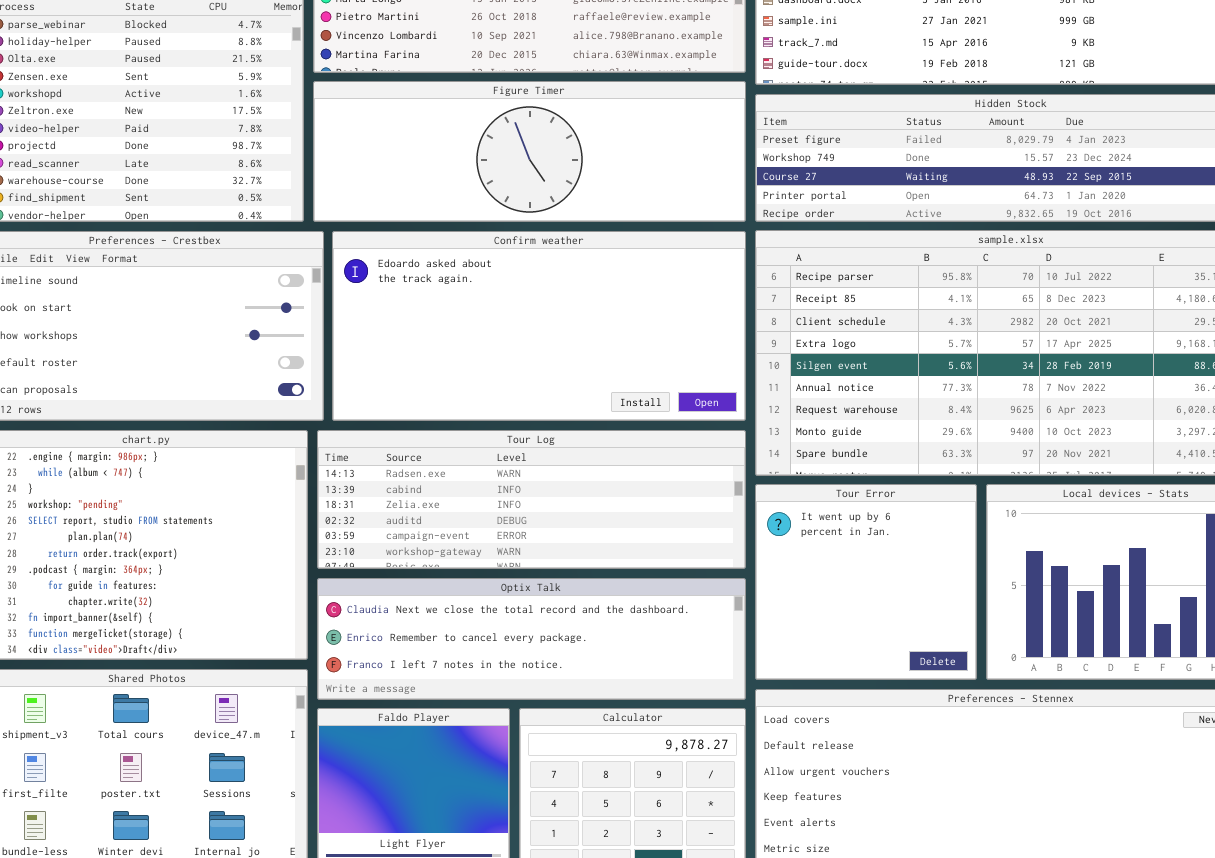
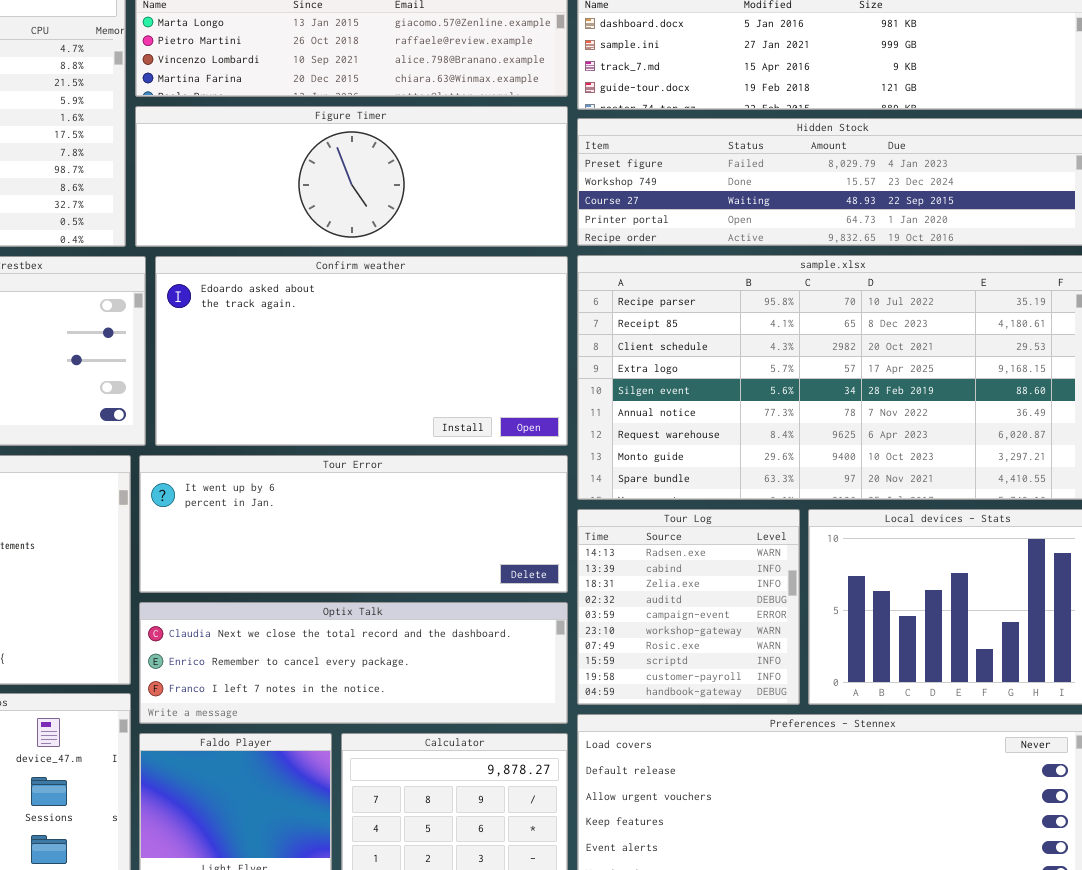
Tour Log: [317,430,746,569] -> [577,509,800,705], moved, resized
Tour Error: [755,484,977,680] -> [139,455,568,593], moved, resized

